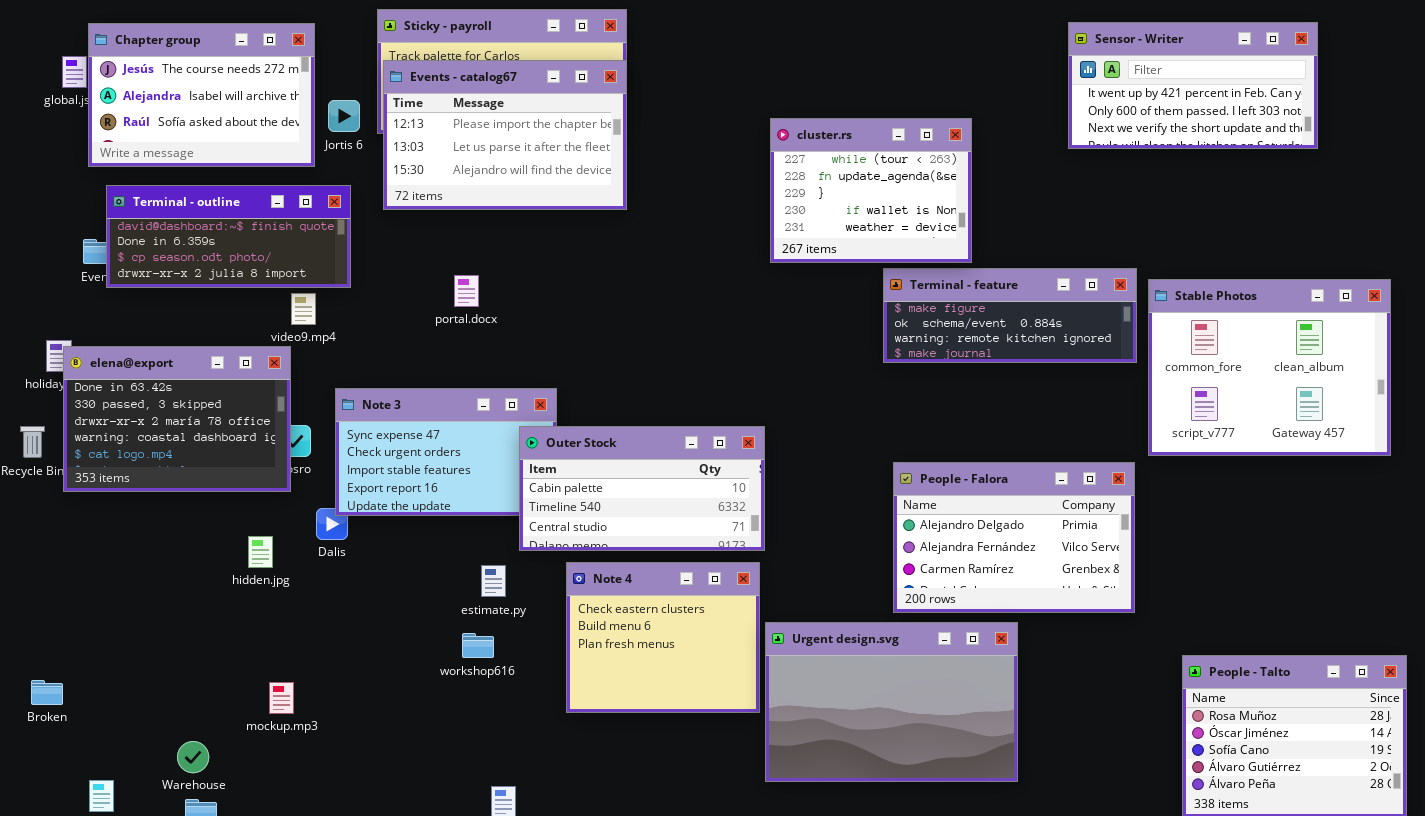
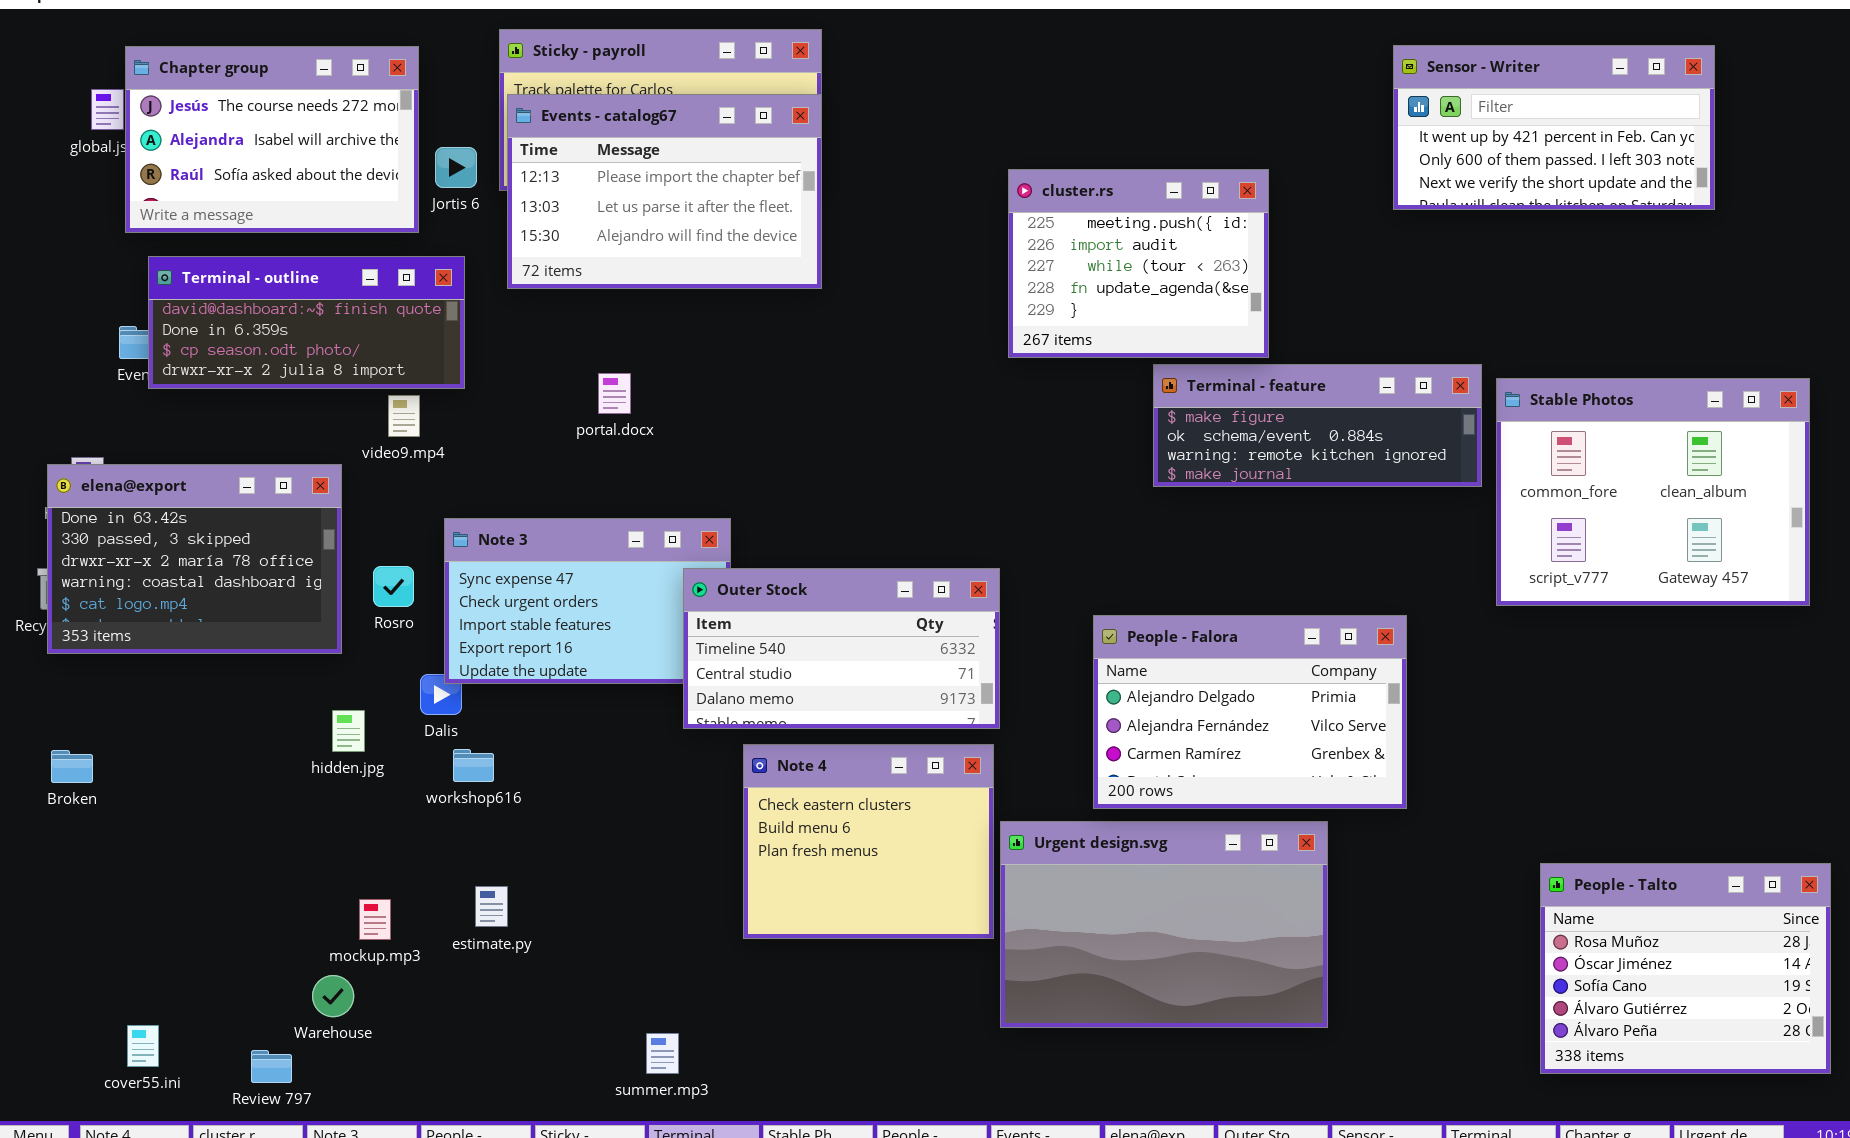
cluster.rs: [770,118,972,263] -> [1008,169,1269,358], scrolled up 2 rows
elena@export: [63,346,291,492] -> [47,464,342,654], moved
Outer Stock: [519,426,765,551] -> [683,568,1000,729], scrolled down 1 row
People - Falora: [893,462,1135,613] -> [1093,615,1407,809], moved
estimate.py: [481,565,506,597] -> [475,886,508,927], moved
workshop616: [462,633,494,658] -> [453,749,494,782], moved
Broken: [31,680,63,705] -> [51,750,93,783], moved
Warehouse: [177,741,209,773] -> [312,975,354,1017], moved

